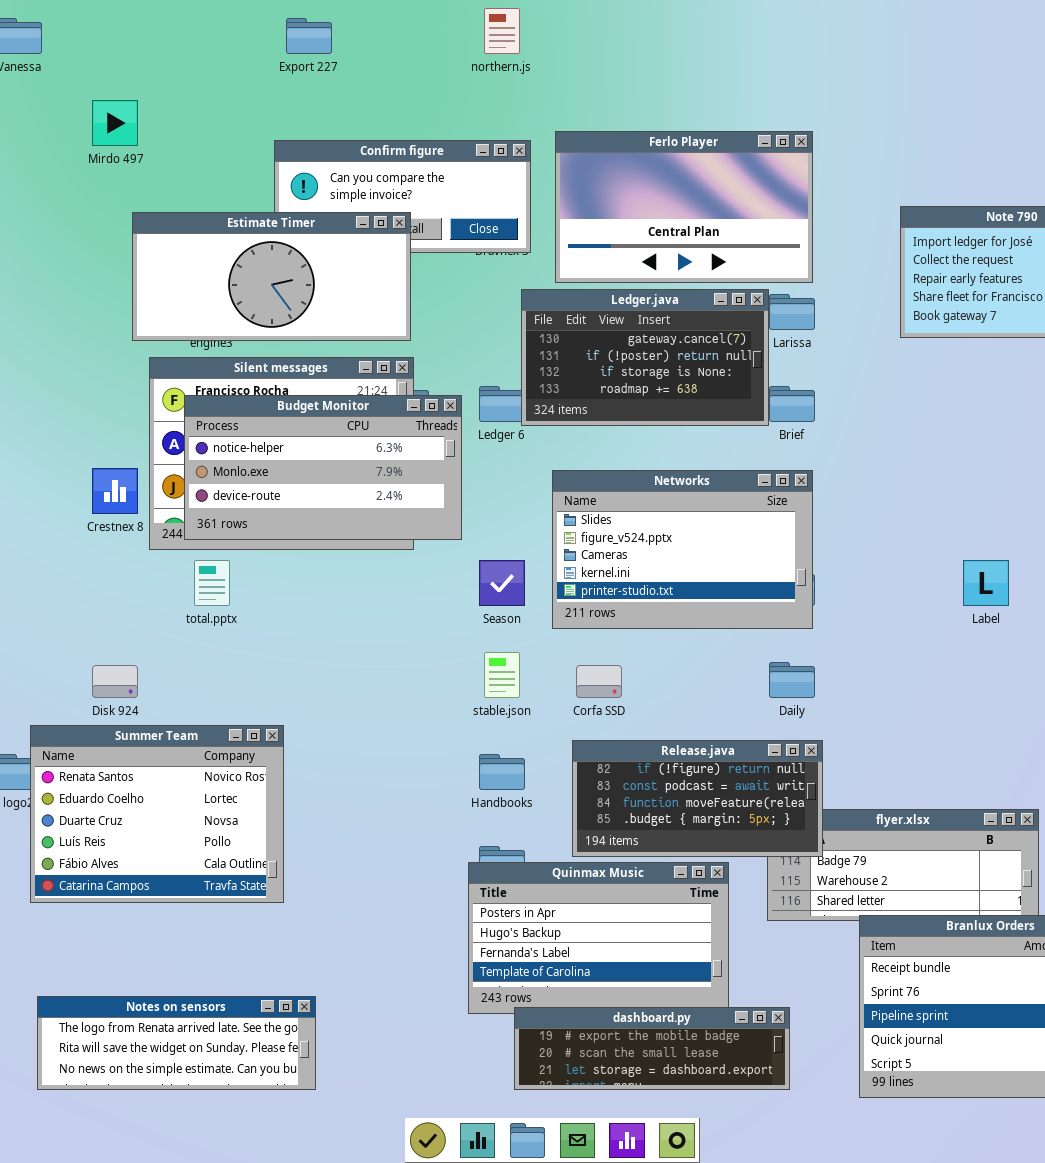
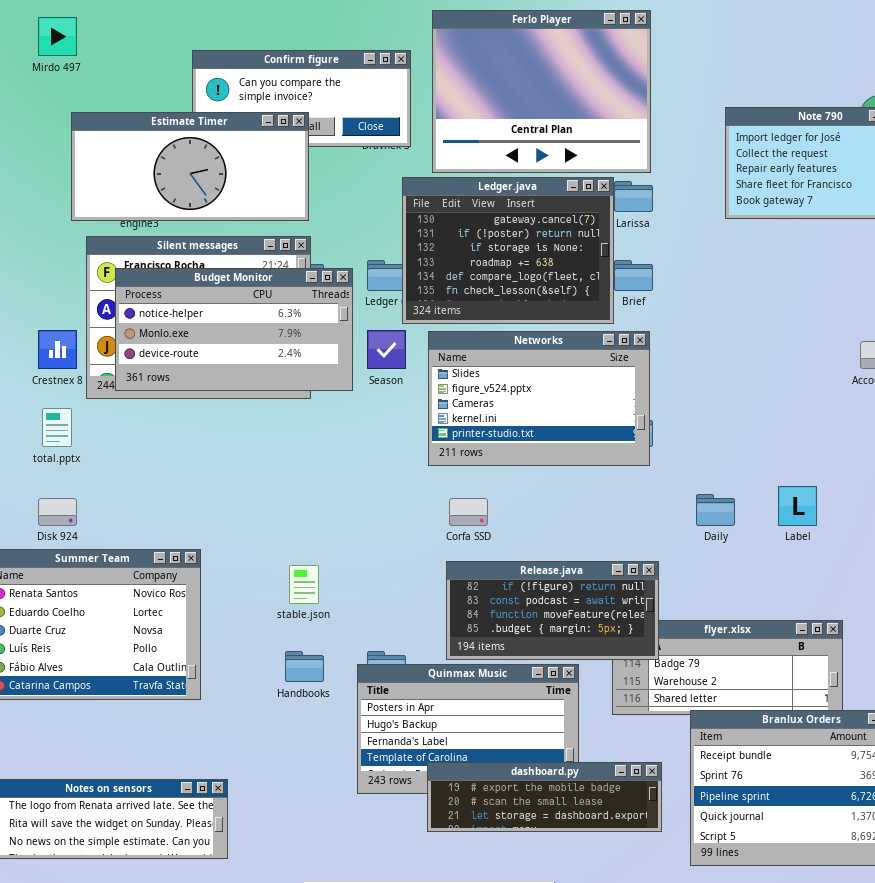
Ferlo Player: [555,131,813,283] -> [432,10,651,173], resized
Ledger.java: [521,289,769,426] -> [402,177,614,324], resized
total.pptx: [194,560,230,606] -> [42,408,72,447], moved
Season: [479,560,525,606] -> [367,330,406,369], moved
Label: [963,560,1009,606] -> [778,486,817,526], moved
stable.json: [484,652,520,698] -> [289,565,319,604], moved
Daily: [769,662,815,698] -> [696,494,735,526], moved
Handbooks: [479,754,525,790] -> [285,651,324,682], moved
dashboard.py: [514,1007,790,1090] -> [427,762,662,832], moved

